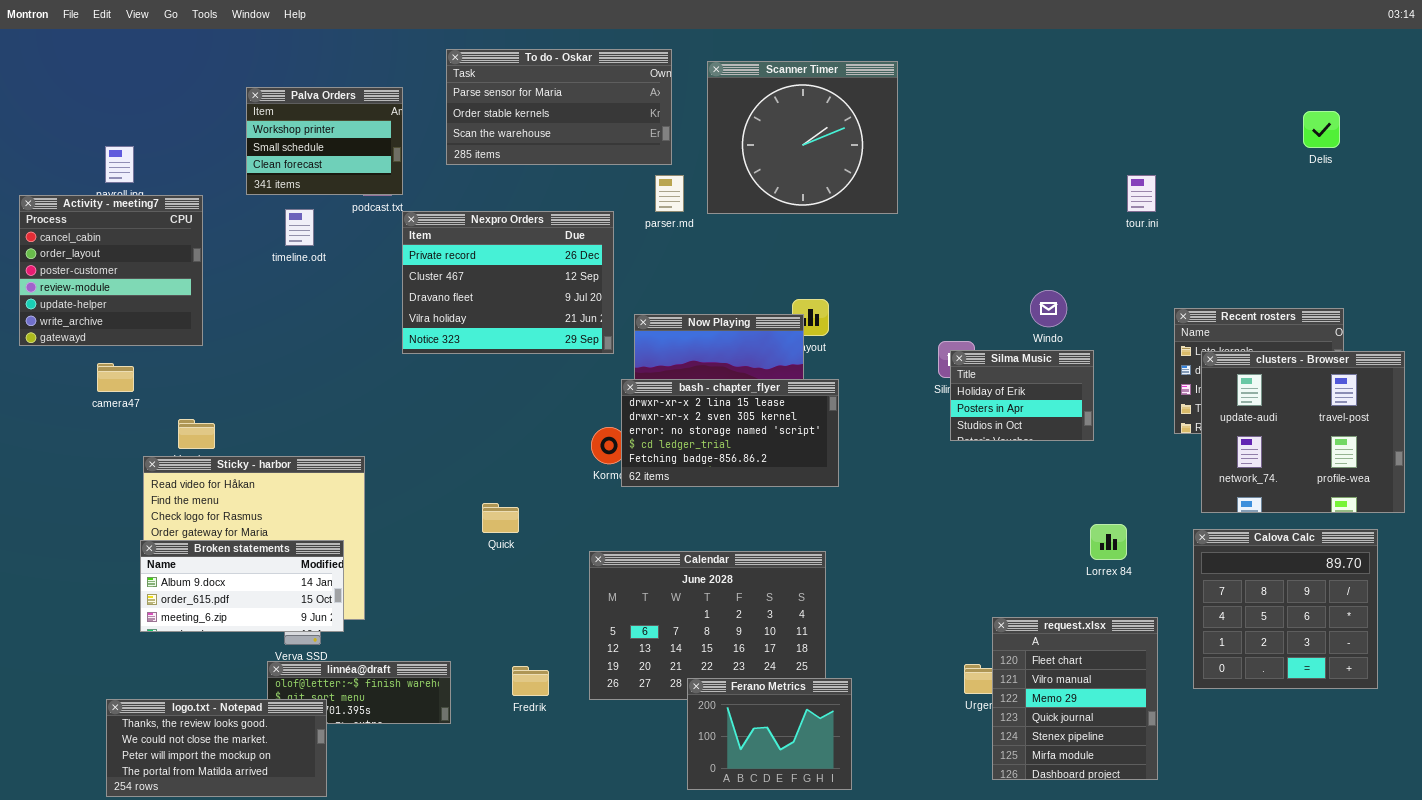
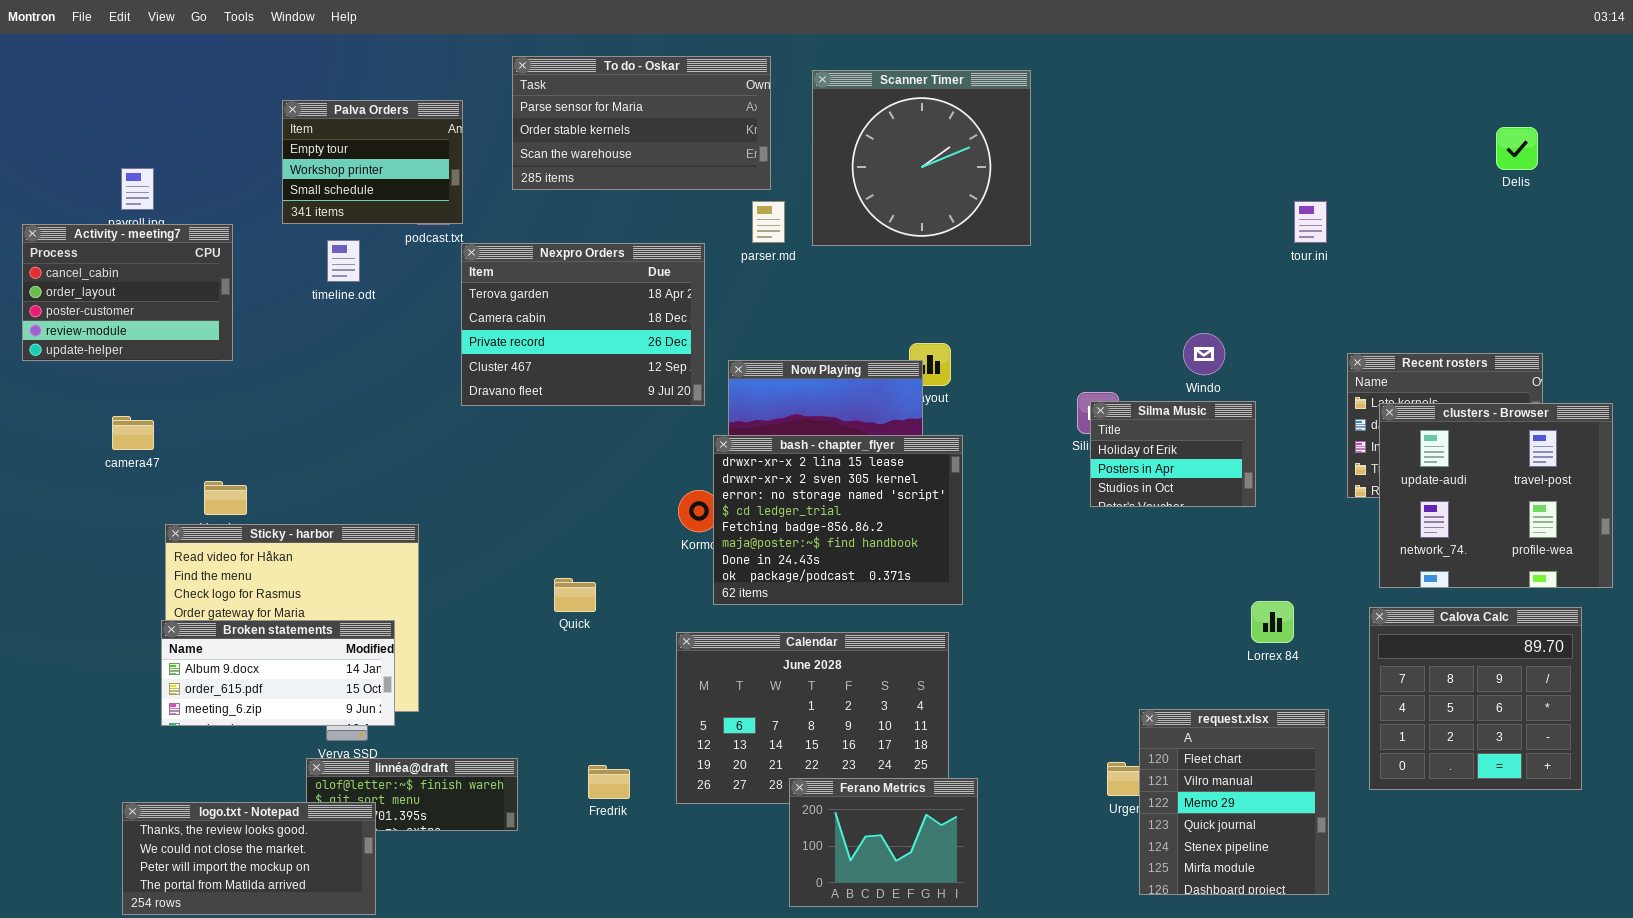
Palva Orders: [246,87,403,195] -> [282,100,463,224], scrolled up 1 row
Activity - meeting7: [19,195,203,346] -> [22,224,233,361], resized
Nexpro Orders: [402,211,614,354] -> [461,243,705,406], scrolled up 2 rows
bash - chapter_flyer: [621,379,839,487] -> [713,435,963,605], resized

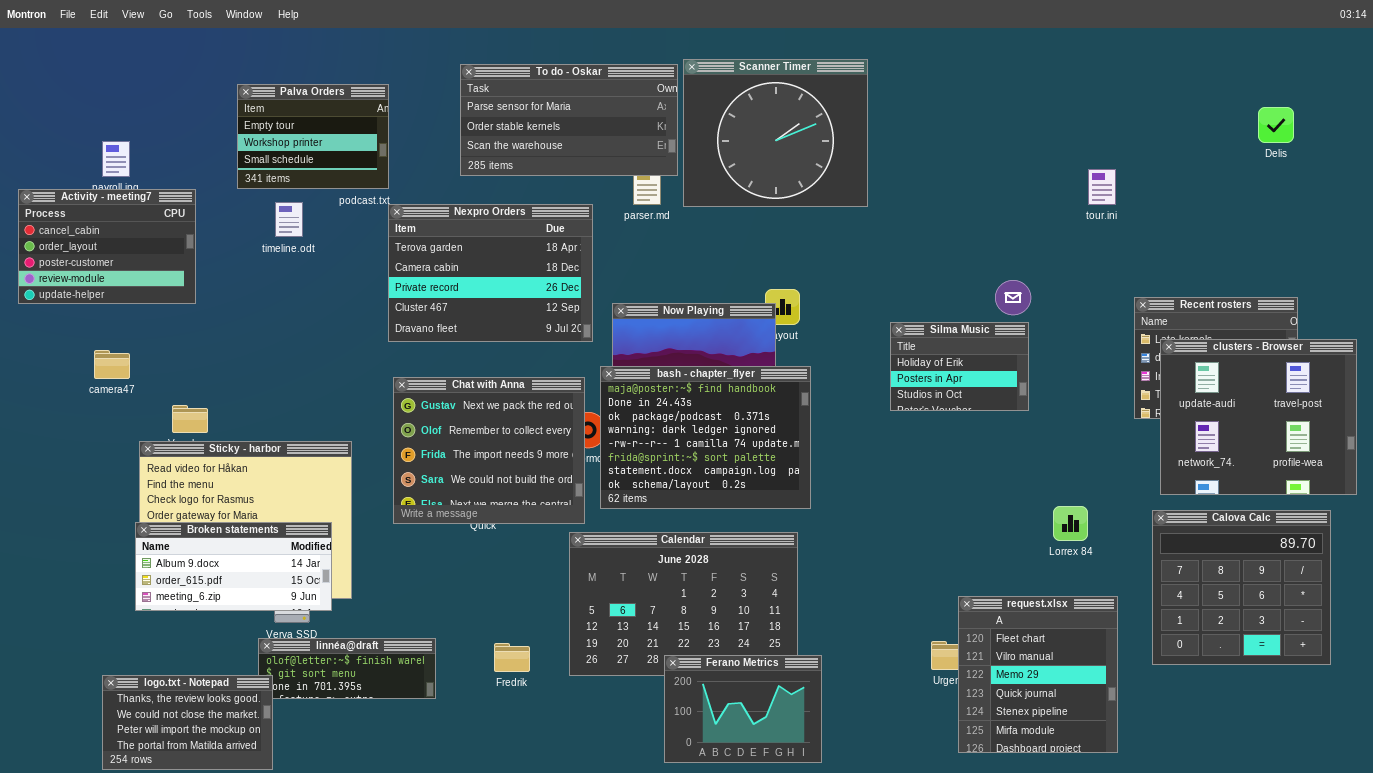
To do - Oskar: [512,56,771,190] -> [460,64,678,176], moved
Silma Music: [1090,401,1256,507] -> [890,322,1029,411], moved
bash - chapter_flyer: [713,435,963,605] -> [600,366,811,509], scrolled down 5 rows
Chat with Anna: none -> [393,377,585,524], opened
logo.txt - Notepad: [122,802,376,915] -> [102,675,273,770], resized

